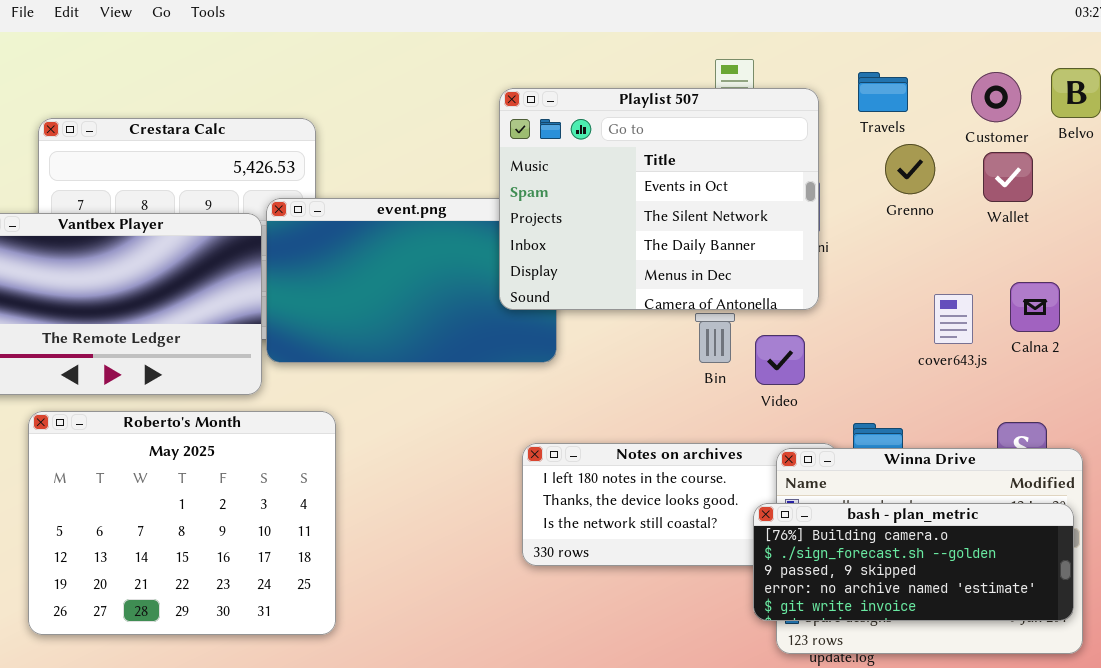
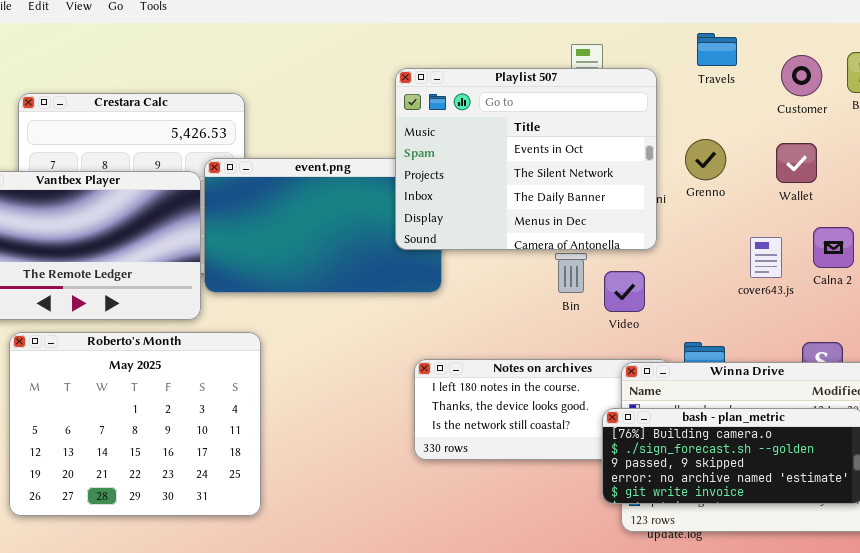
Travels: [858,72,908,112] -> [697,33,737,66], moved
Grenno: [885,144,935,194] -> [685,139,726,180], moved
Wallet: [983,152,1033,202] -> [776,143,817,183], moved

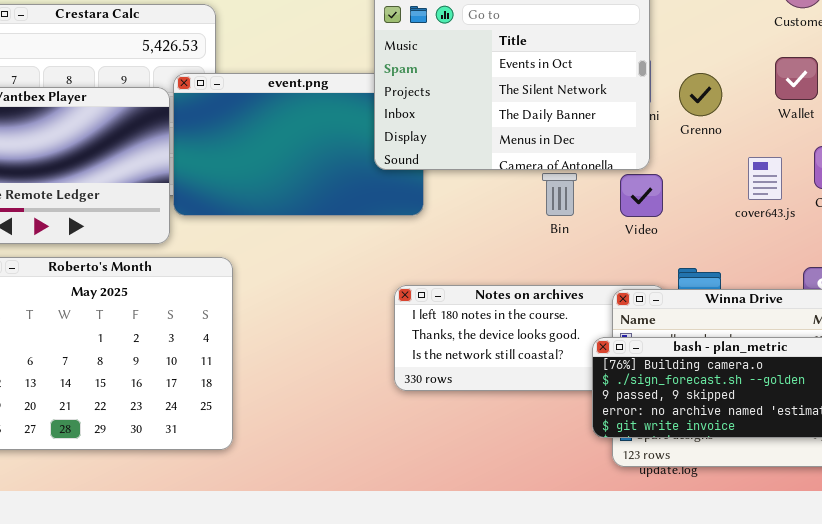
Grenno: [685,139,726,180] -> [679,73,722,116], moved
Video: [604,271,645,312] -> [620,174,663,217], moved

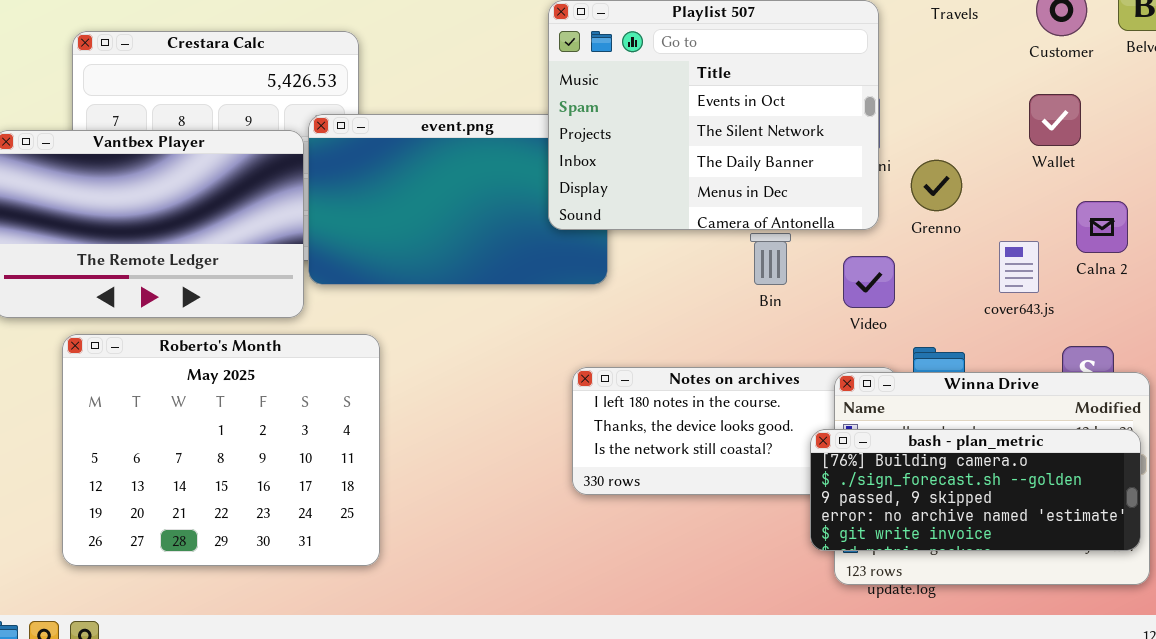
Grenno: [679,73,722,116] -> [911,160,962,211], moved
cover643.js: [748,157,782,200] -> [999,241,1039,293], moved
Video: [620,174,663,217] -> [843,256,895,308], moved

